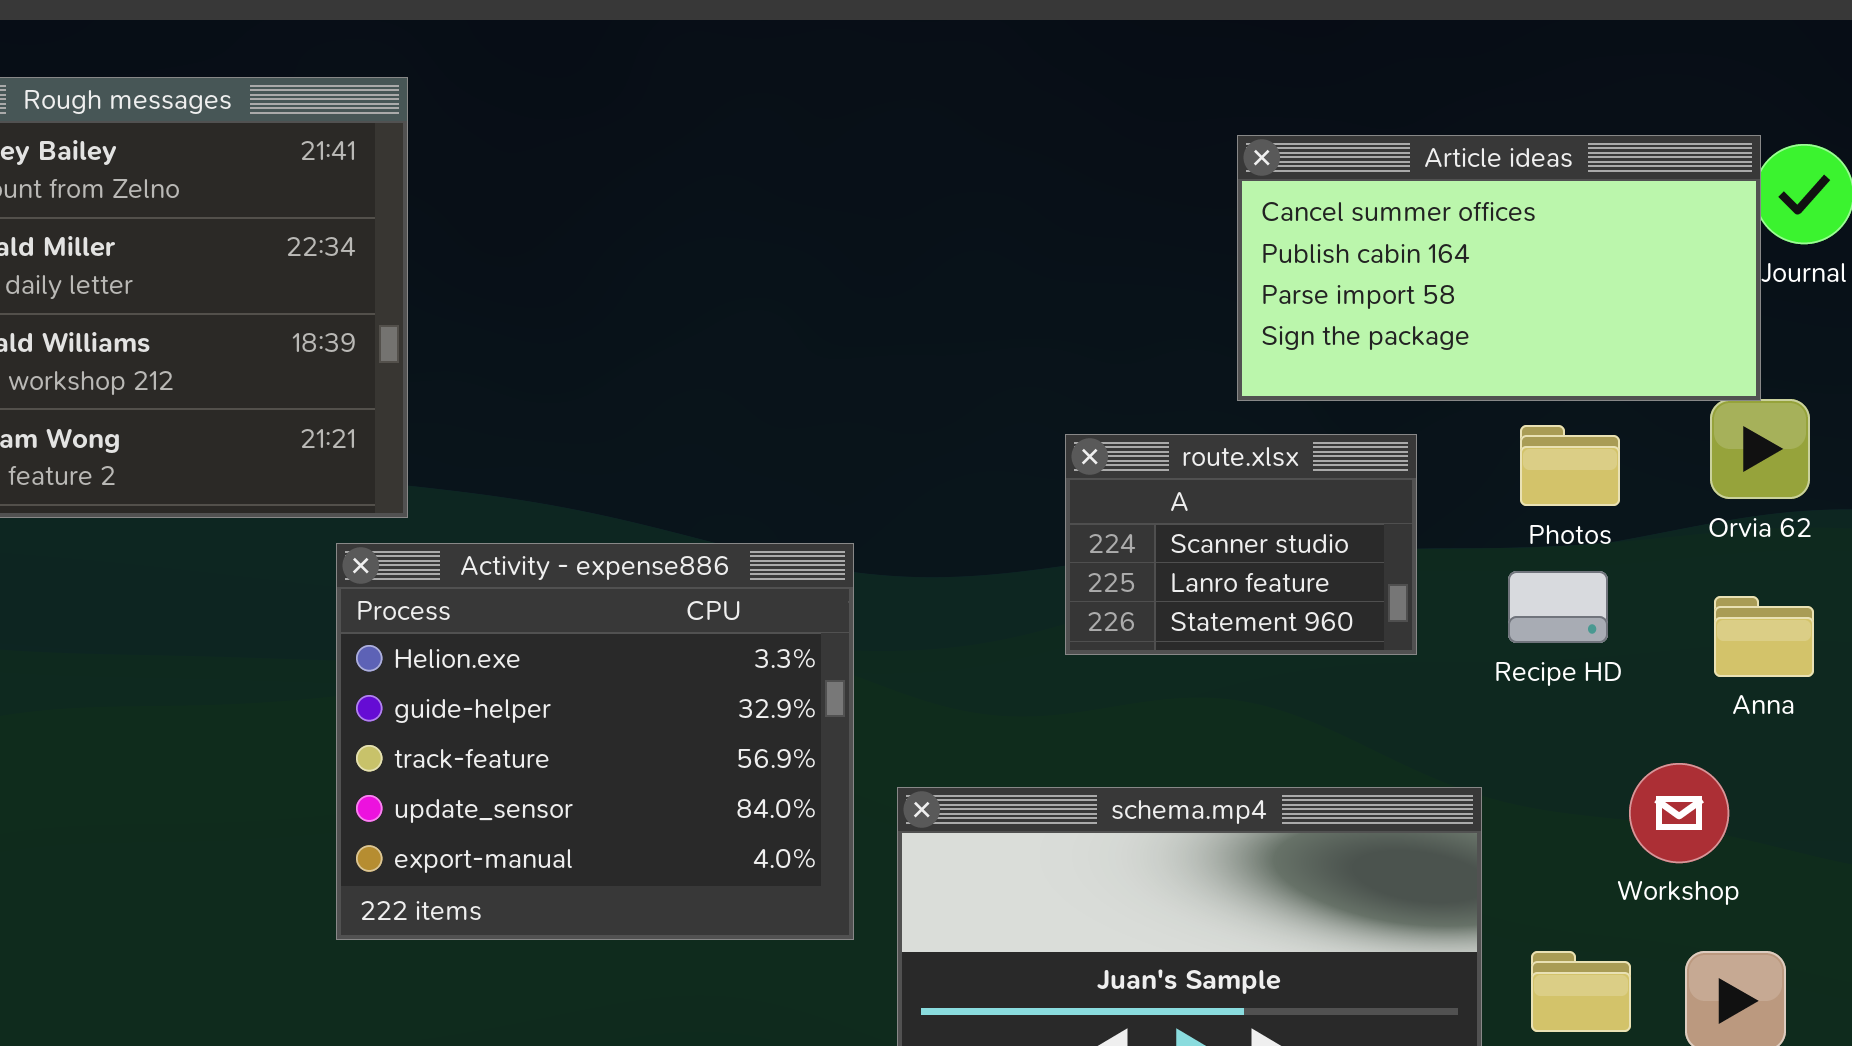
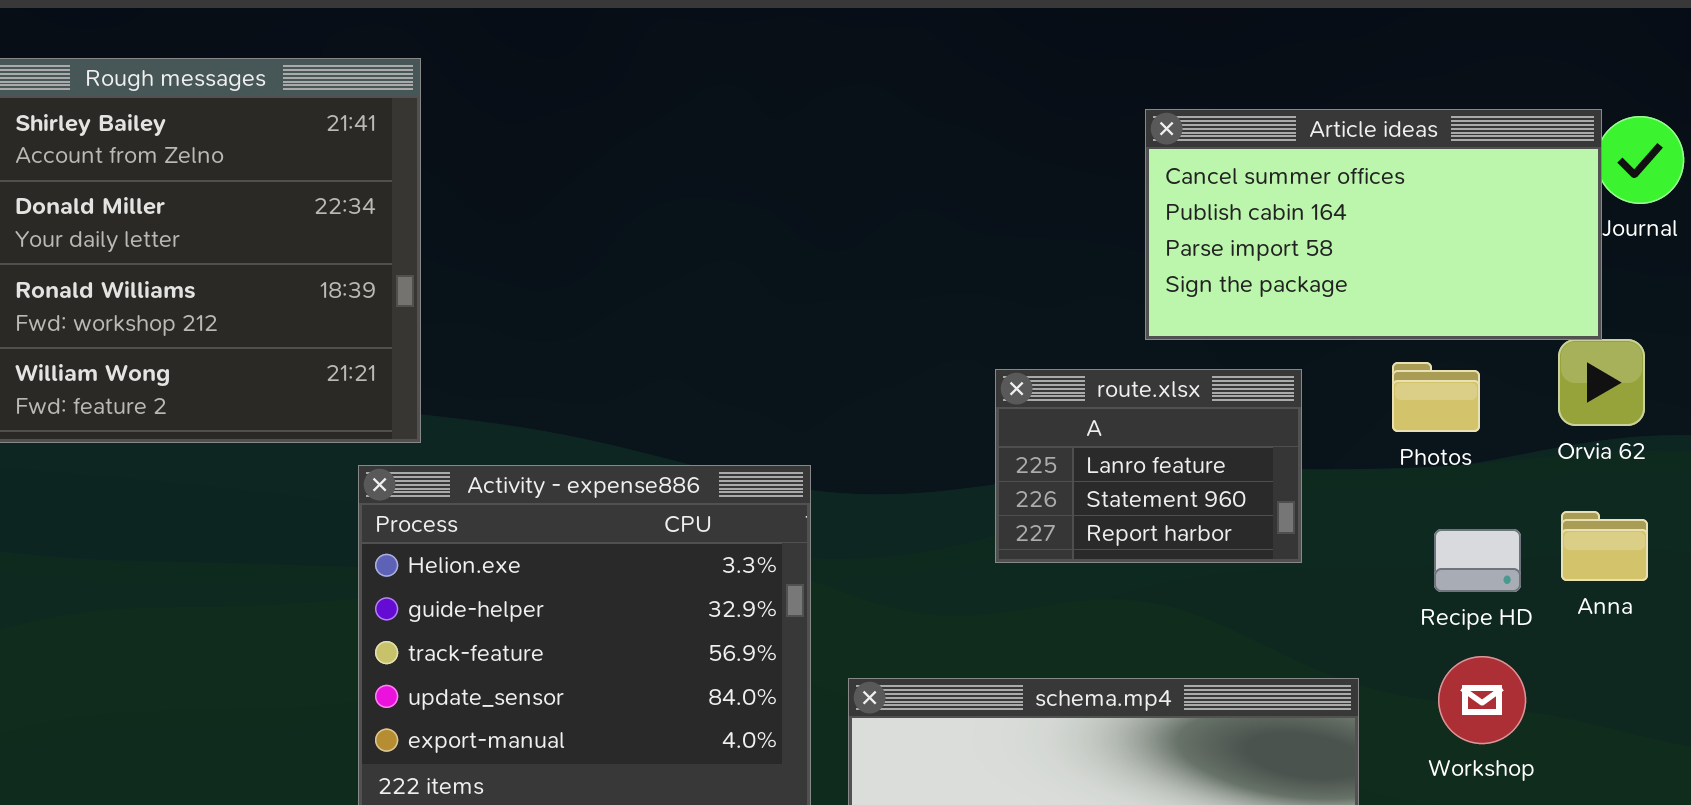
route.xlsx: [1065,434,1417,655] -> [995,369,1302,563], scrolled down 1 row
Recipe HD: [1508,571,1608,643] -> [1434,529,1521,592], moved
Workshop: [1629,763,1729,863] -> [1438,656,1526,744], moved

